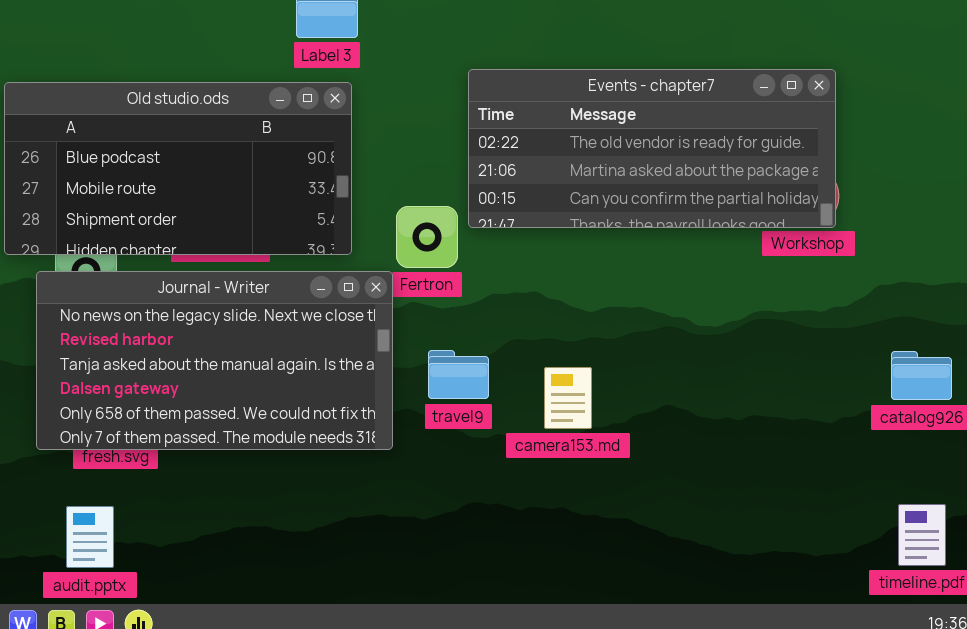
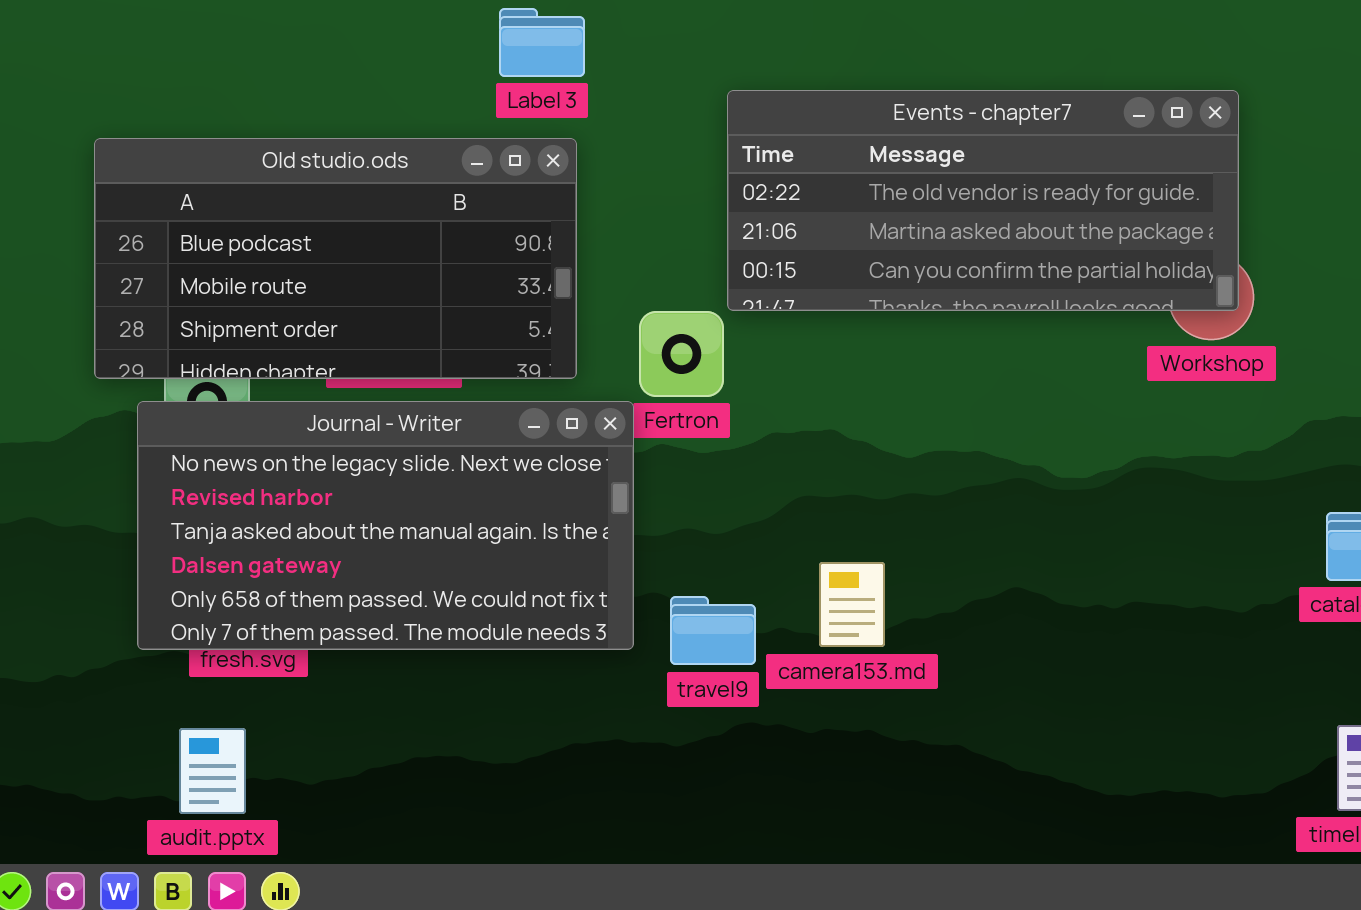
Events - chapter7: [468,69,836,228] -> [727,90,1239,311], moved
travel9: [428,350,489,399] -> [670,596,756,665], moved
camera153.md: [544,367,592,429] -> [819,562,885,647], moved

